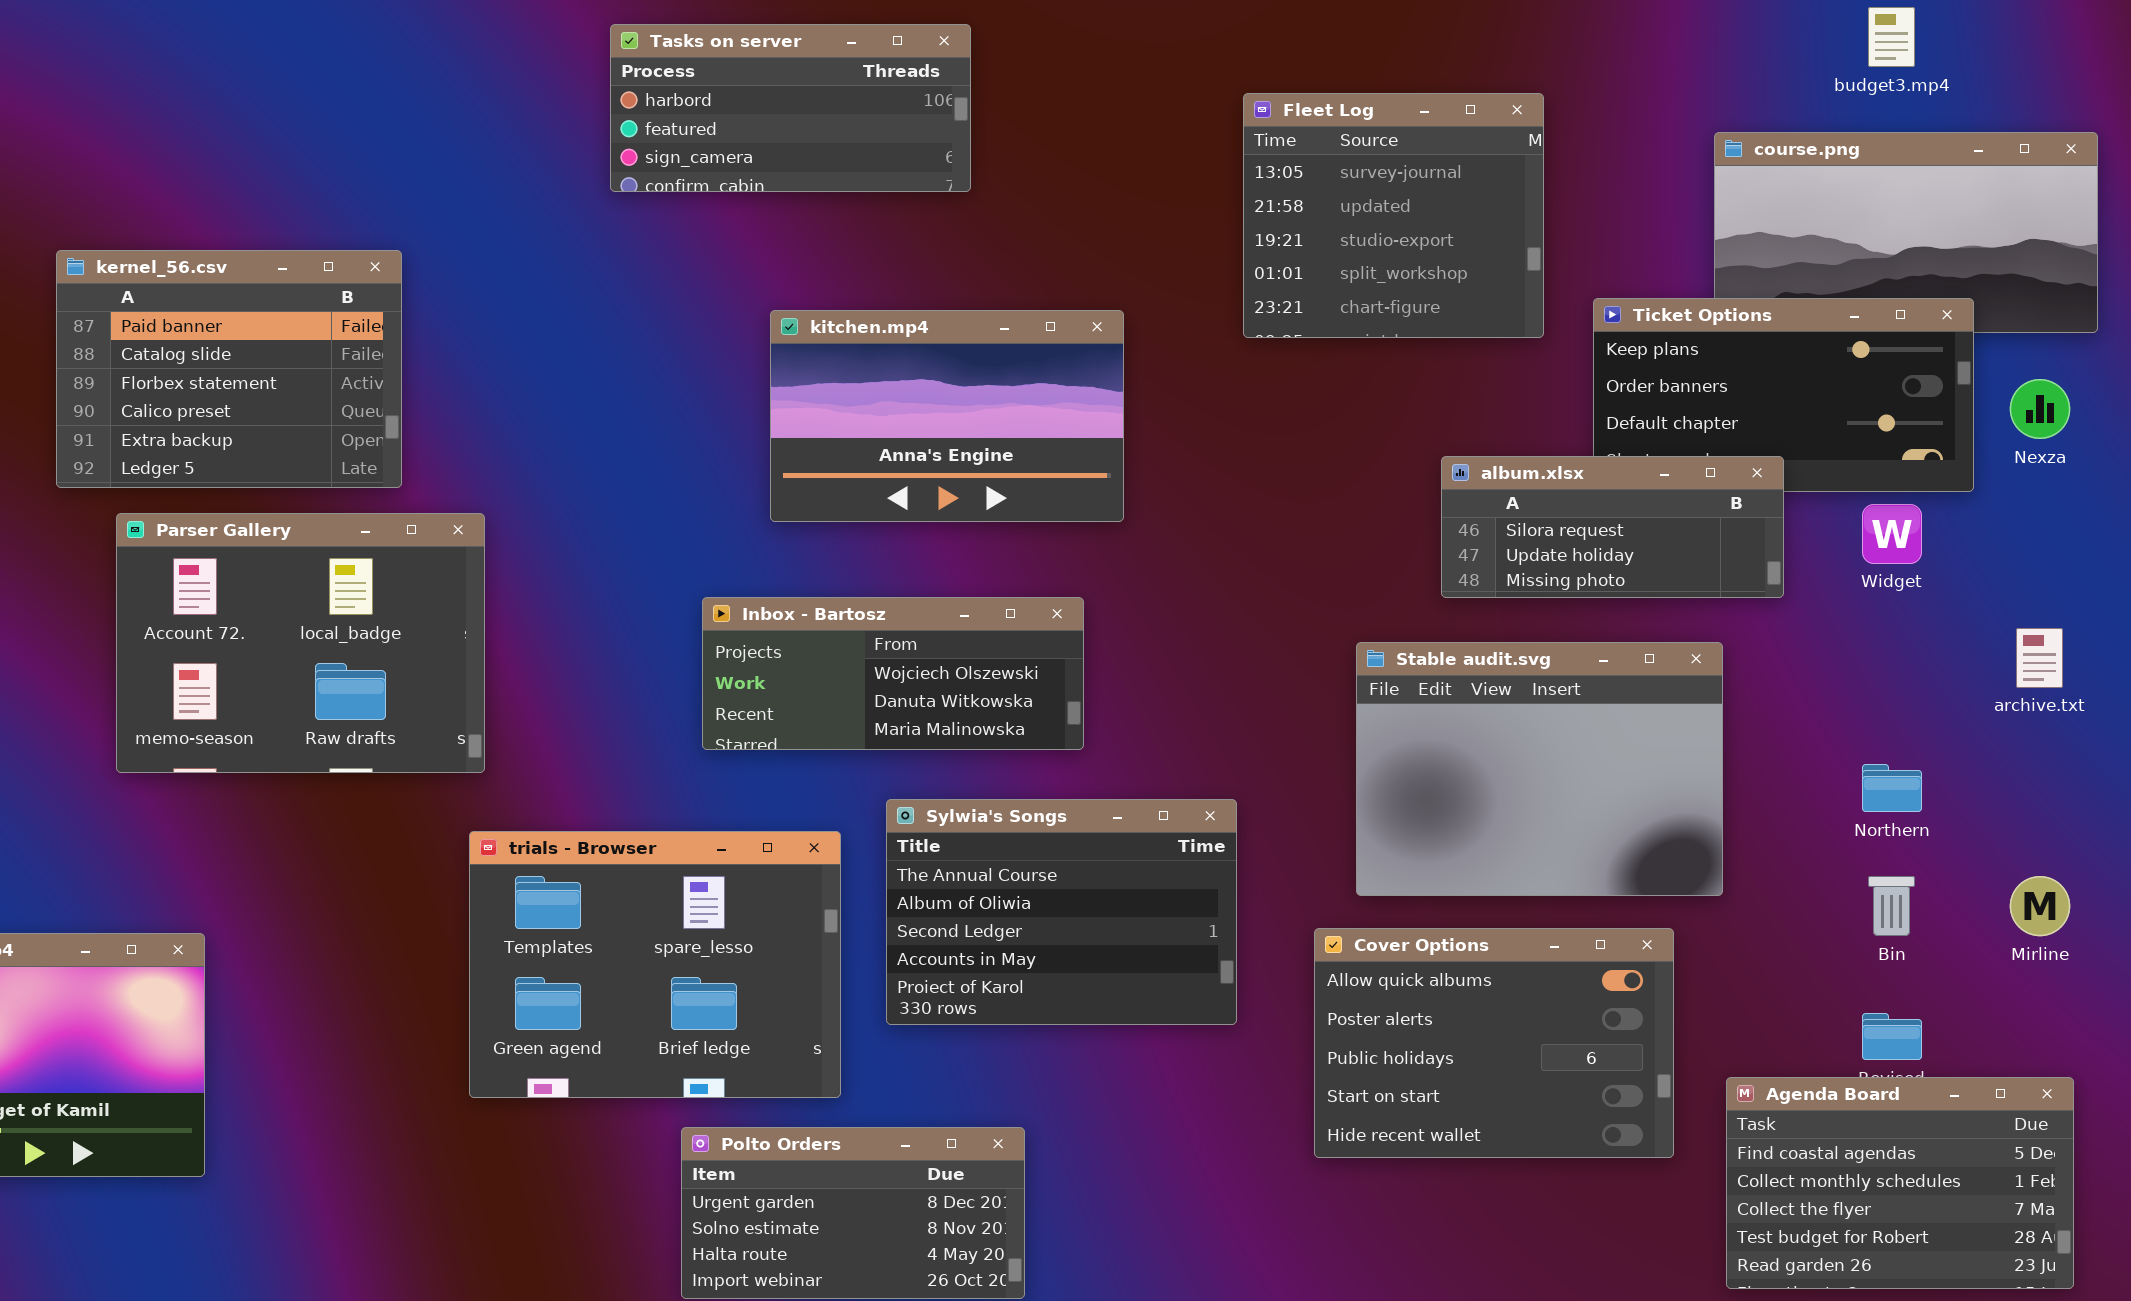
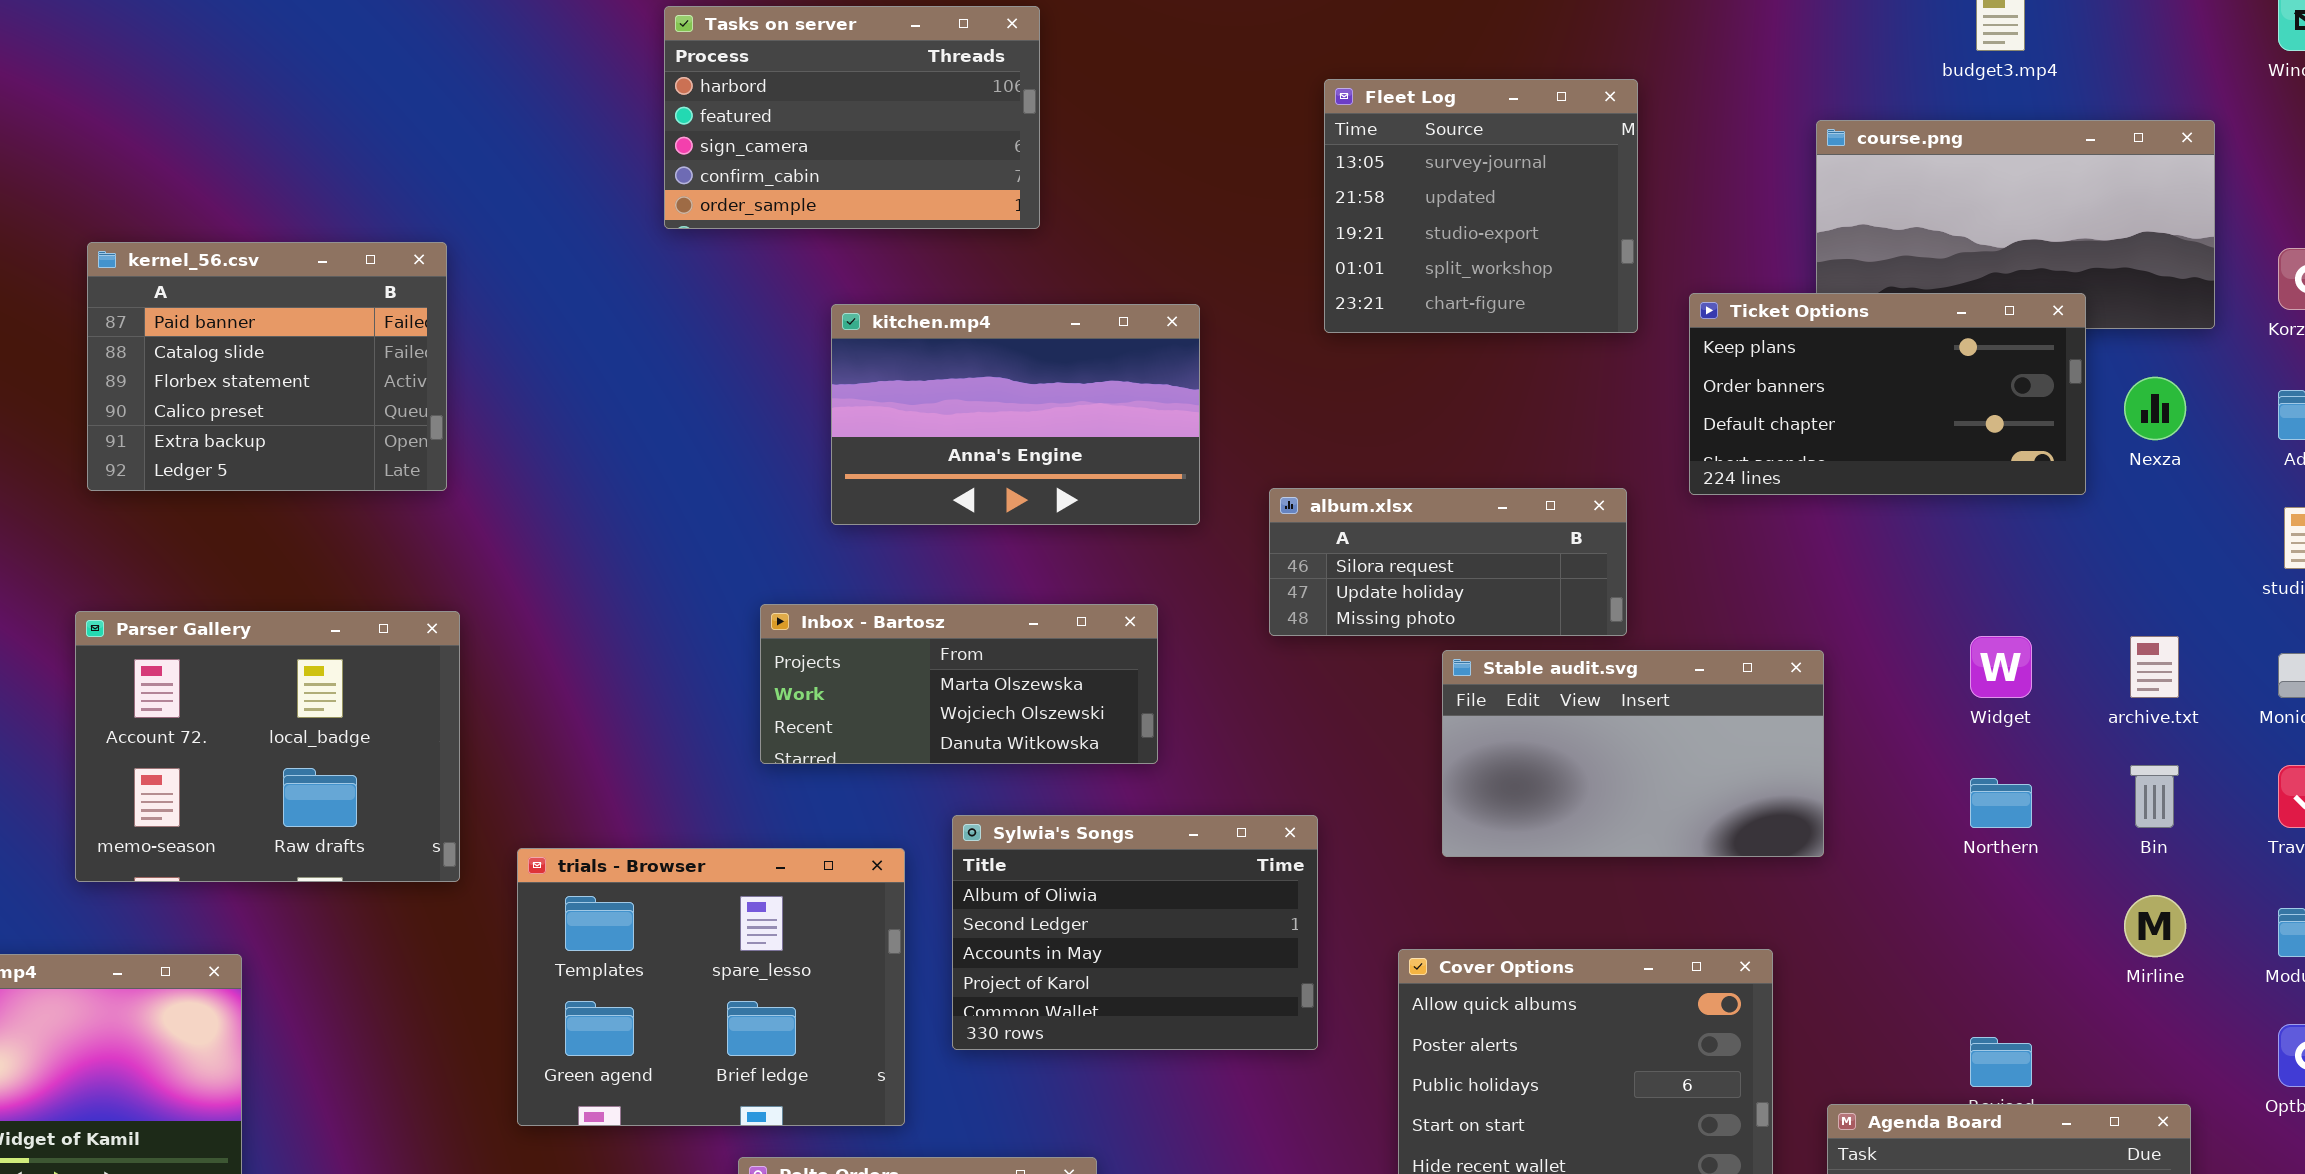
Tasks on server: [610,24,971,192] -> [664,6,1040,229], resized
album.xlsx: [1441,456,1784,598] -> [1269,488,1627,636], moved
Widget: [1862,504,1922,564] -> [1970,636,2032,698], moved
Parser Gallery: [116,513,485,773] -> [75,611,460,882], moved
Inbox - Bartosz: [702,597,1084,750] -> [760,604,1158,764], scrolled up 1 row
Stable audit.svg: [1356,642,1723,896] -> [1442,650,1824,857], resized
Sylwia's Songs: [886,799,1237,1025] -> [952,815,1318,1050], scrolled down 1 row
Bin: [1868,876,1915,936] -> [2130,765,2179,828], moved

